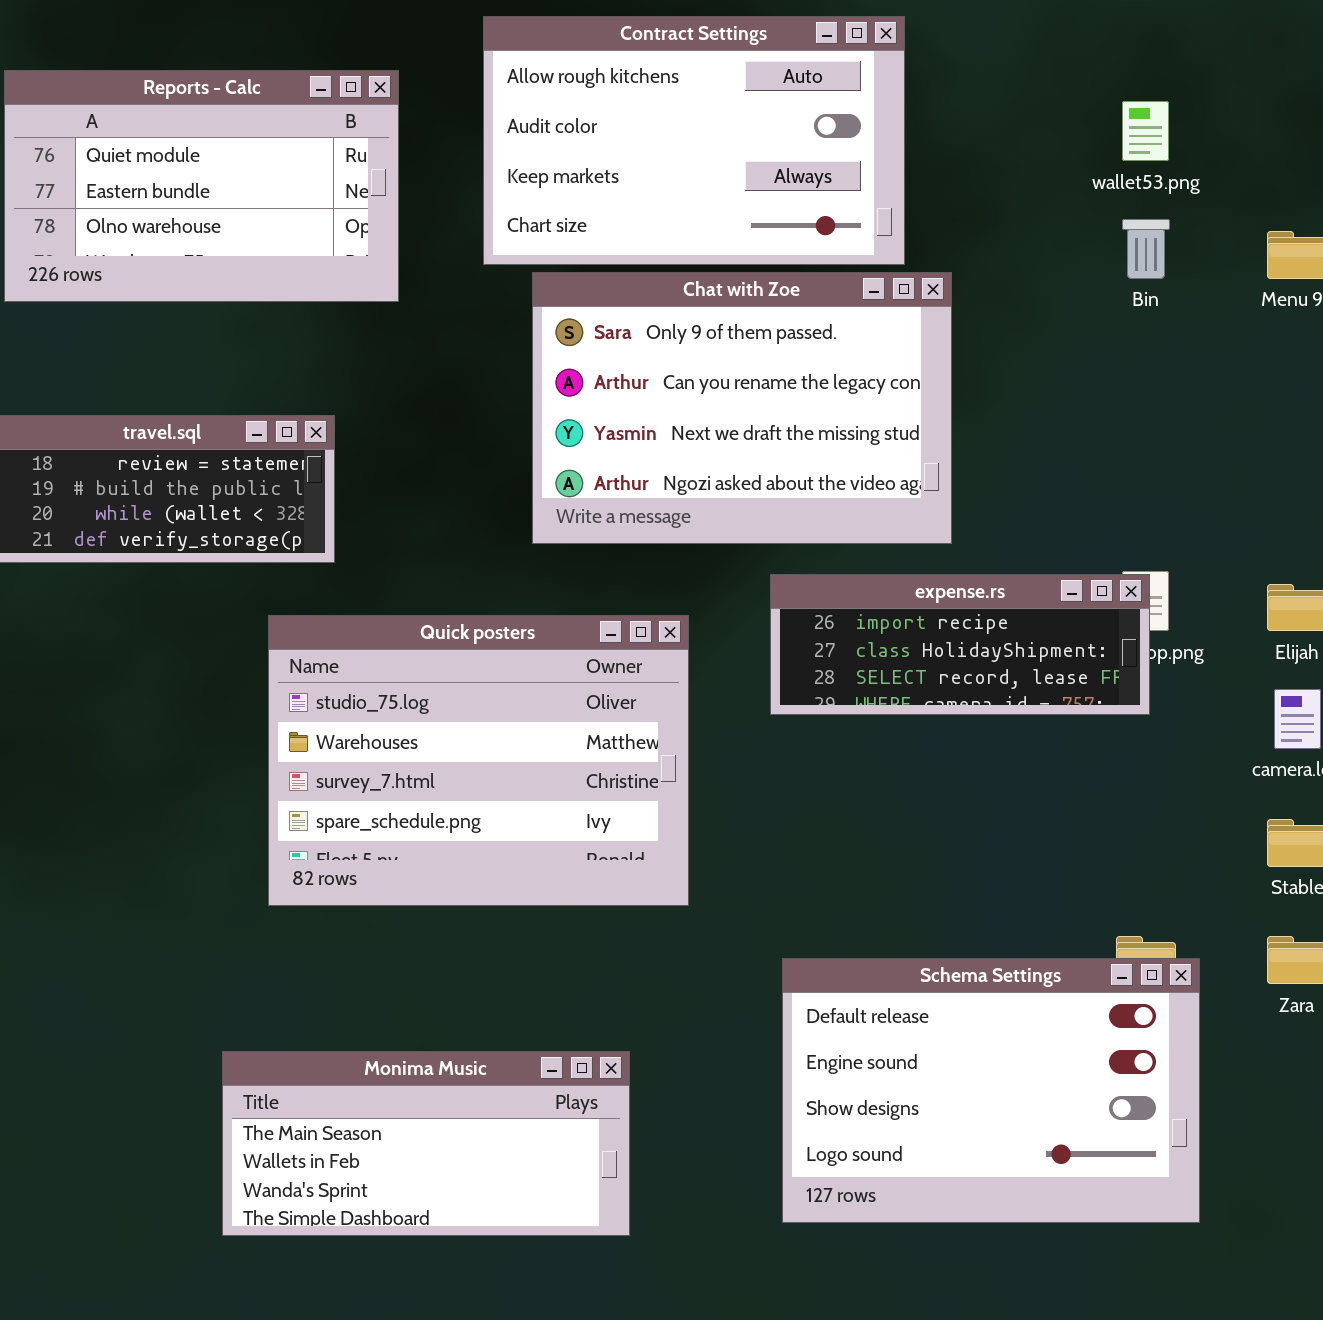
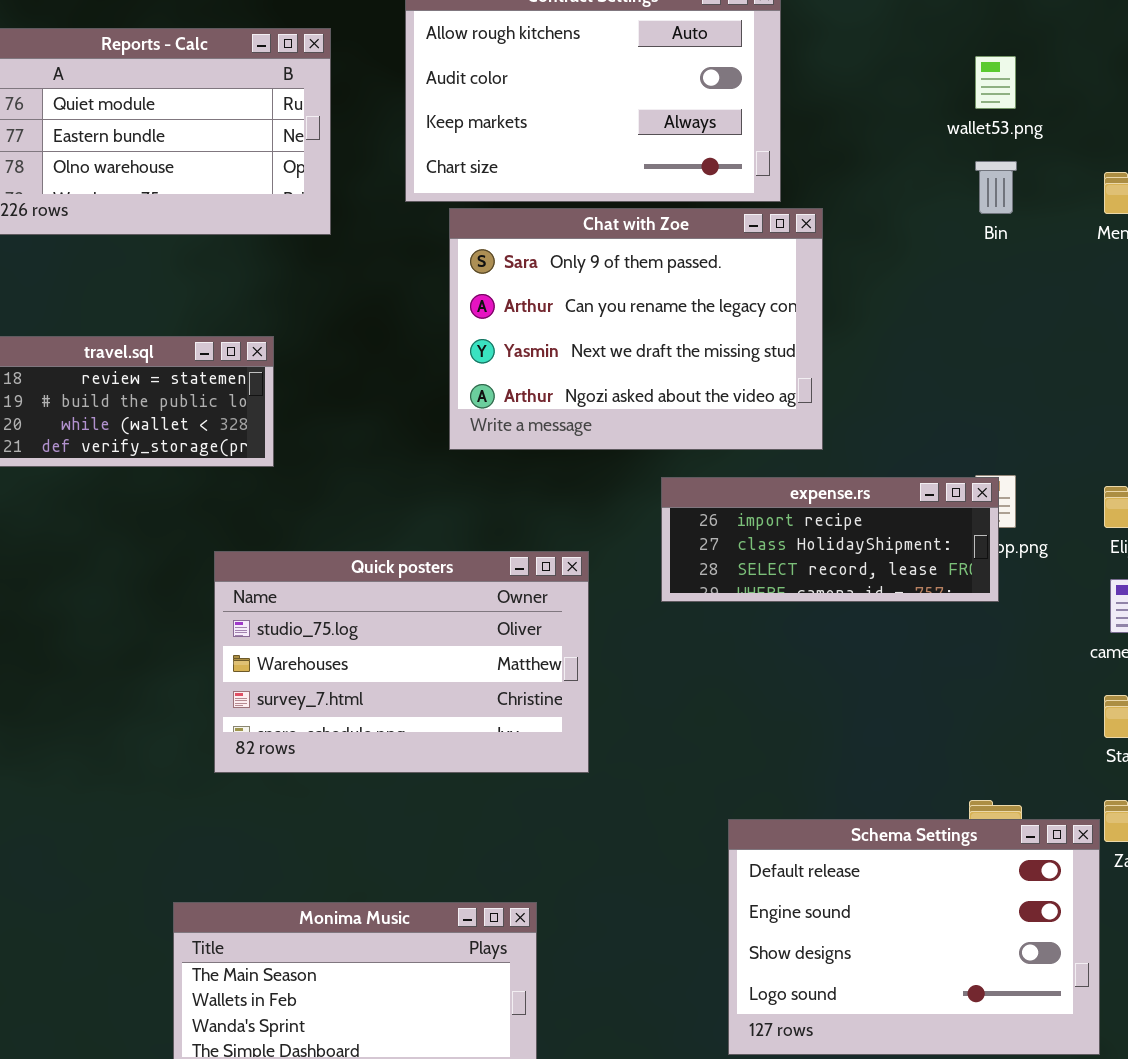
Quick posters: [268,615,689,906] -> [214,551,589,773], resized
Schema Settings: [782,958,1200,1223] -> [728,819,1100,1055], moved

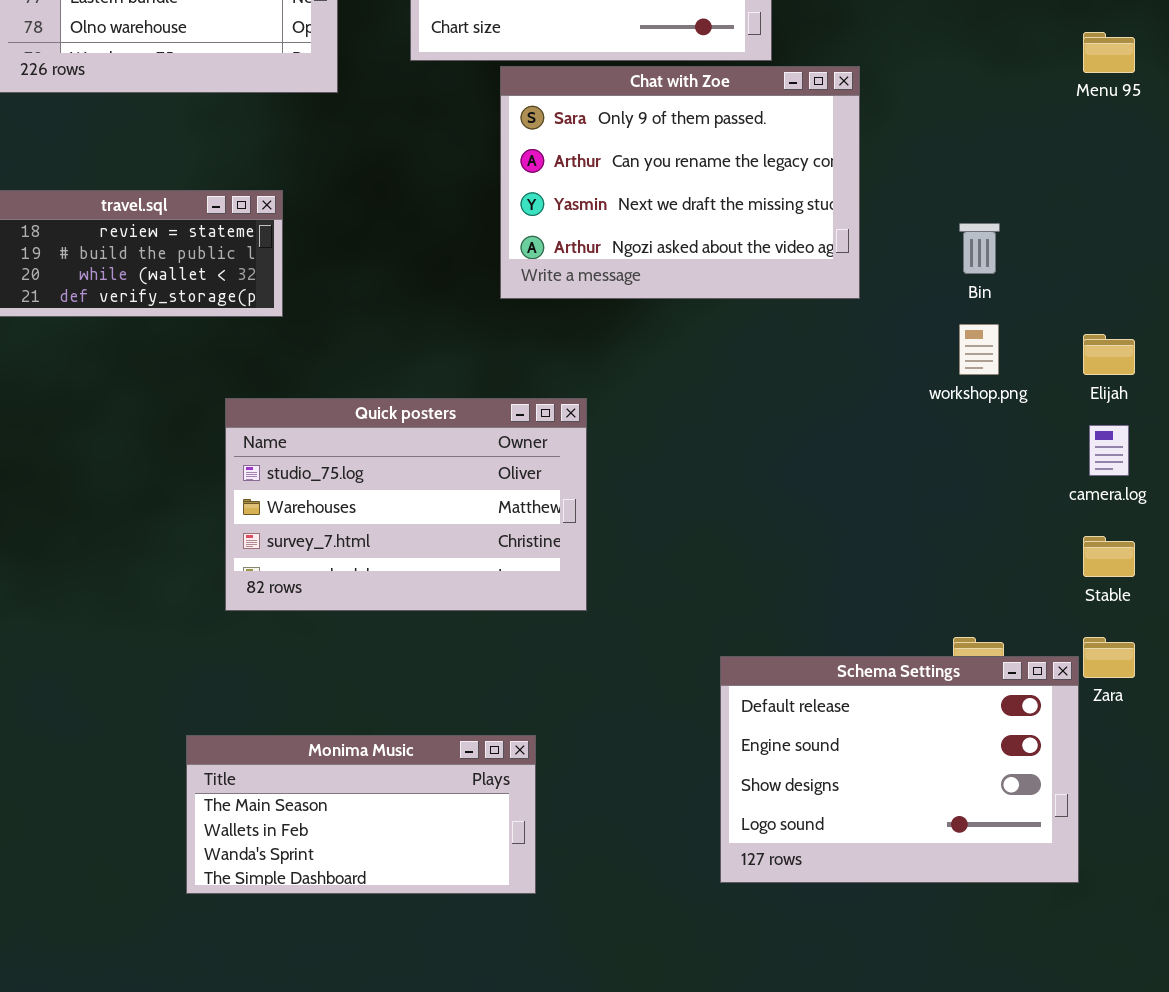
Bin: [975,161,1017,214] -> [959,223,1000,274], moved
Chat with Zoe: [449,208,823,450] -> [500,66,860,299], moved
expense.rs: [661,477,999,602] -> none, closed

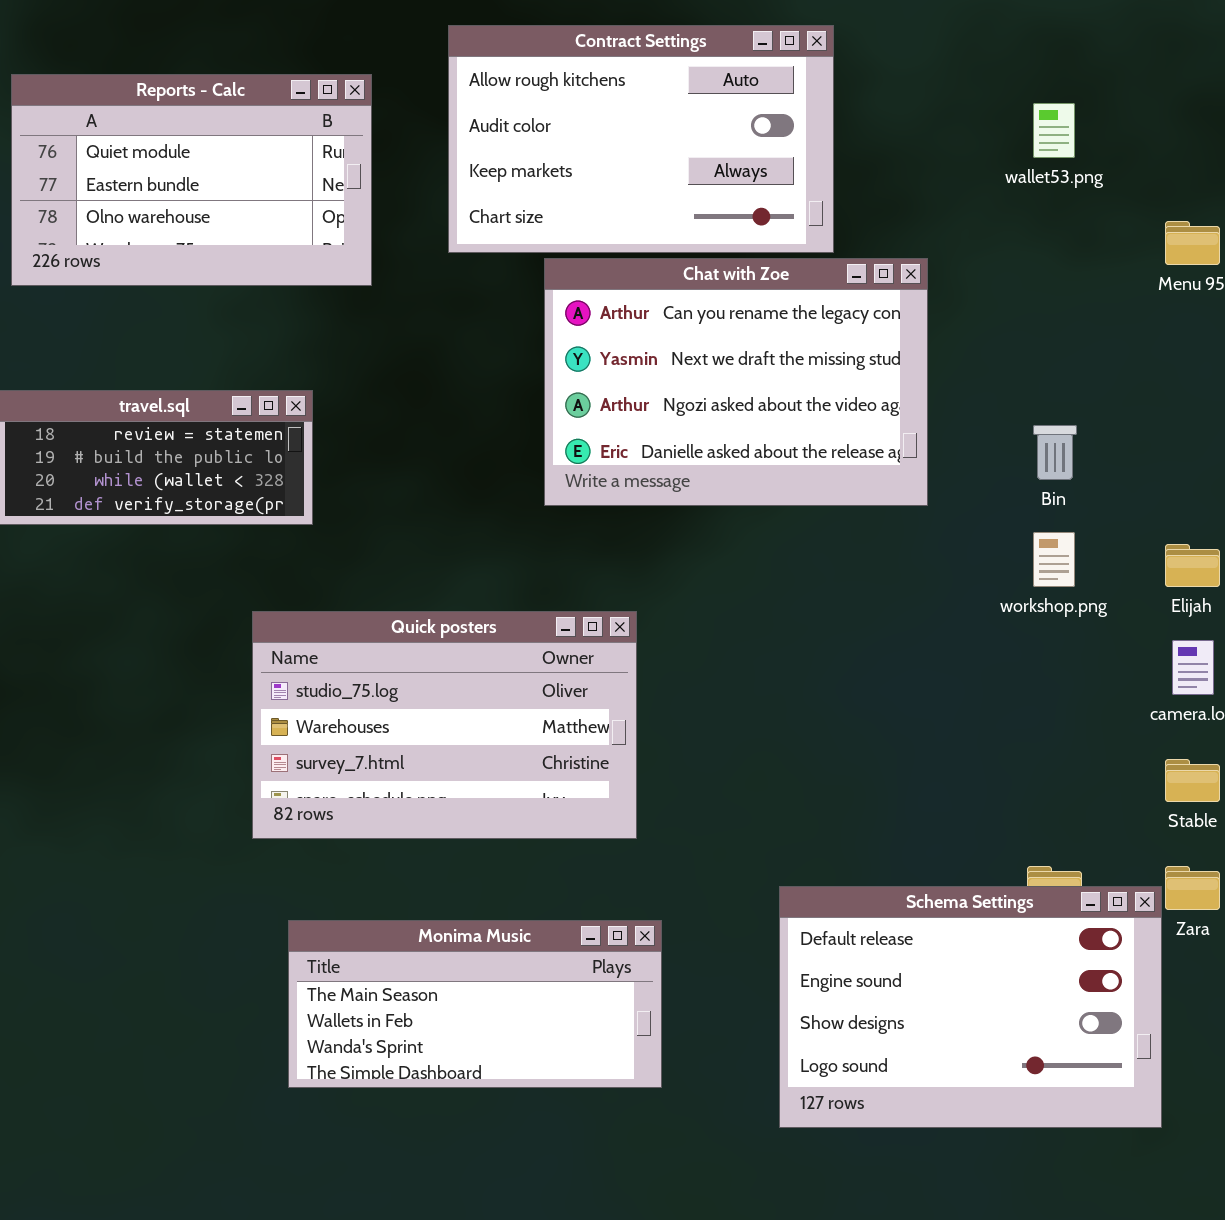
Chat with Zoe: [500,66,860,299] -> [544,258,928,506], scrolled down 1 row
Monima Music: [186,735,536,894] -> [288,920,662,1088], moved

